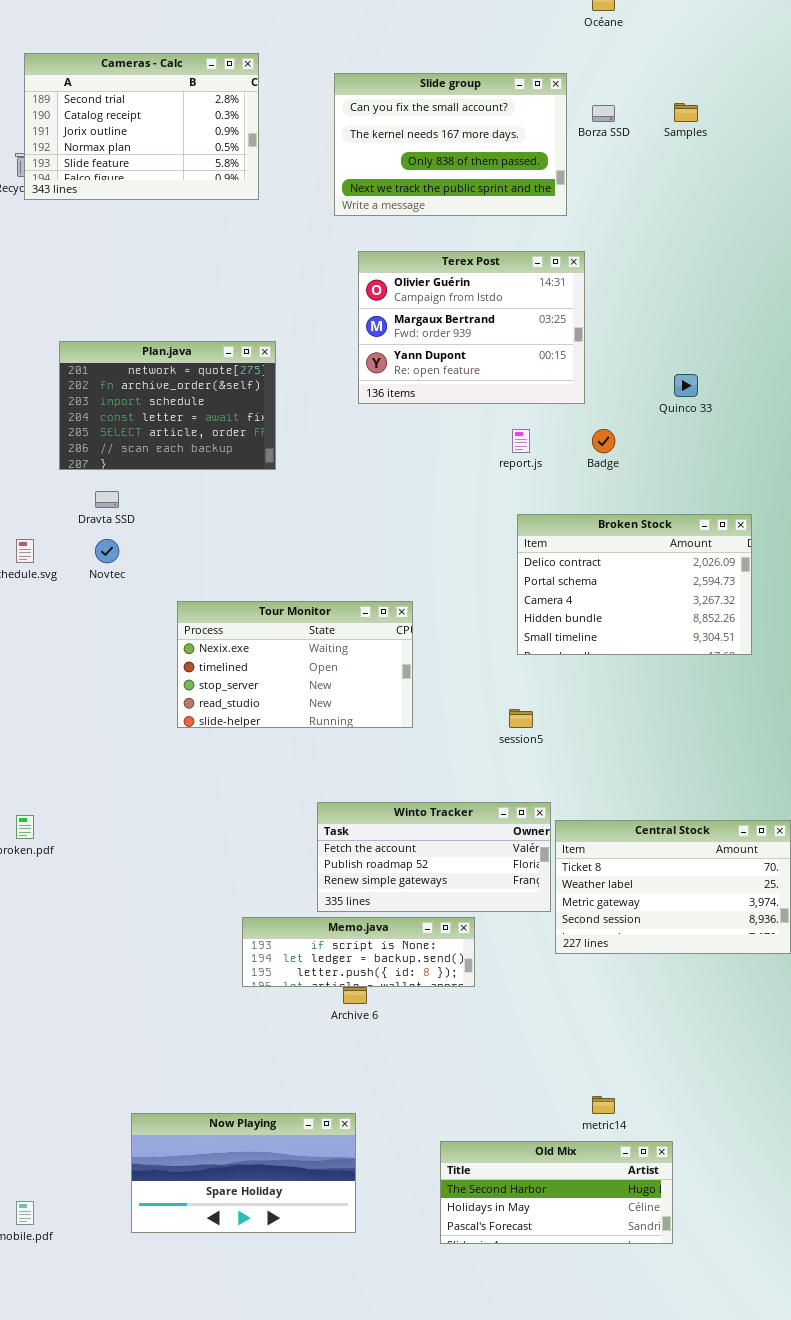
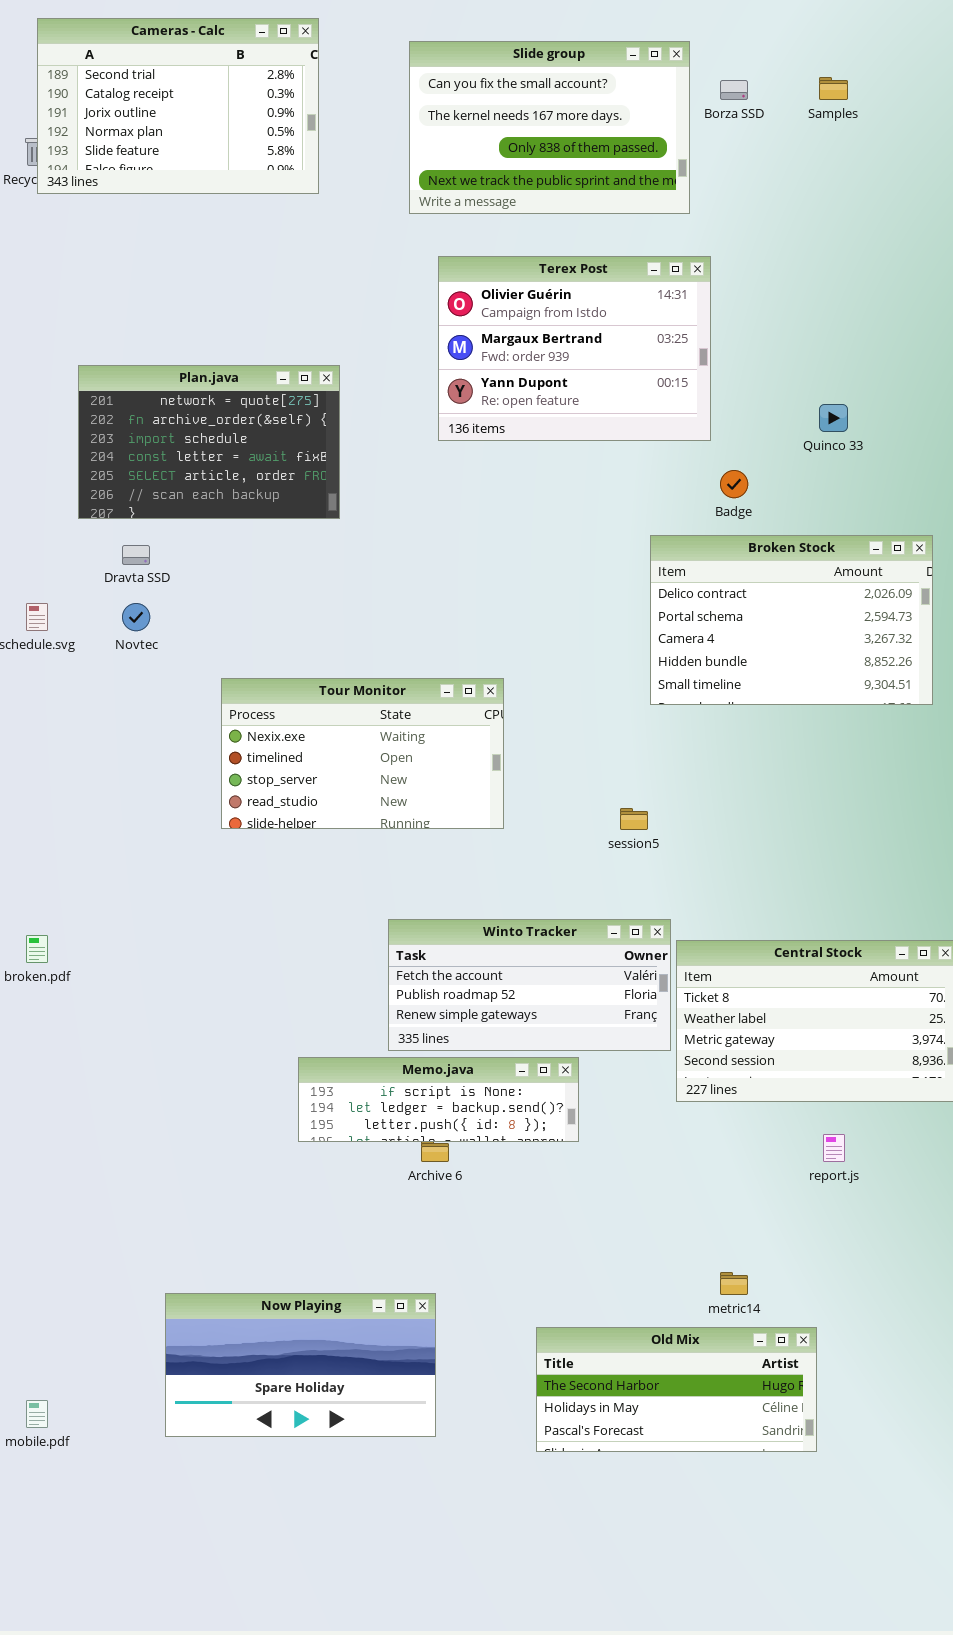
report.js: [512,429,530,453] -> [823,1134,845,1162], moved
Broken Stock: [517,514,752,655] -> [650,535,933,705], moved

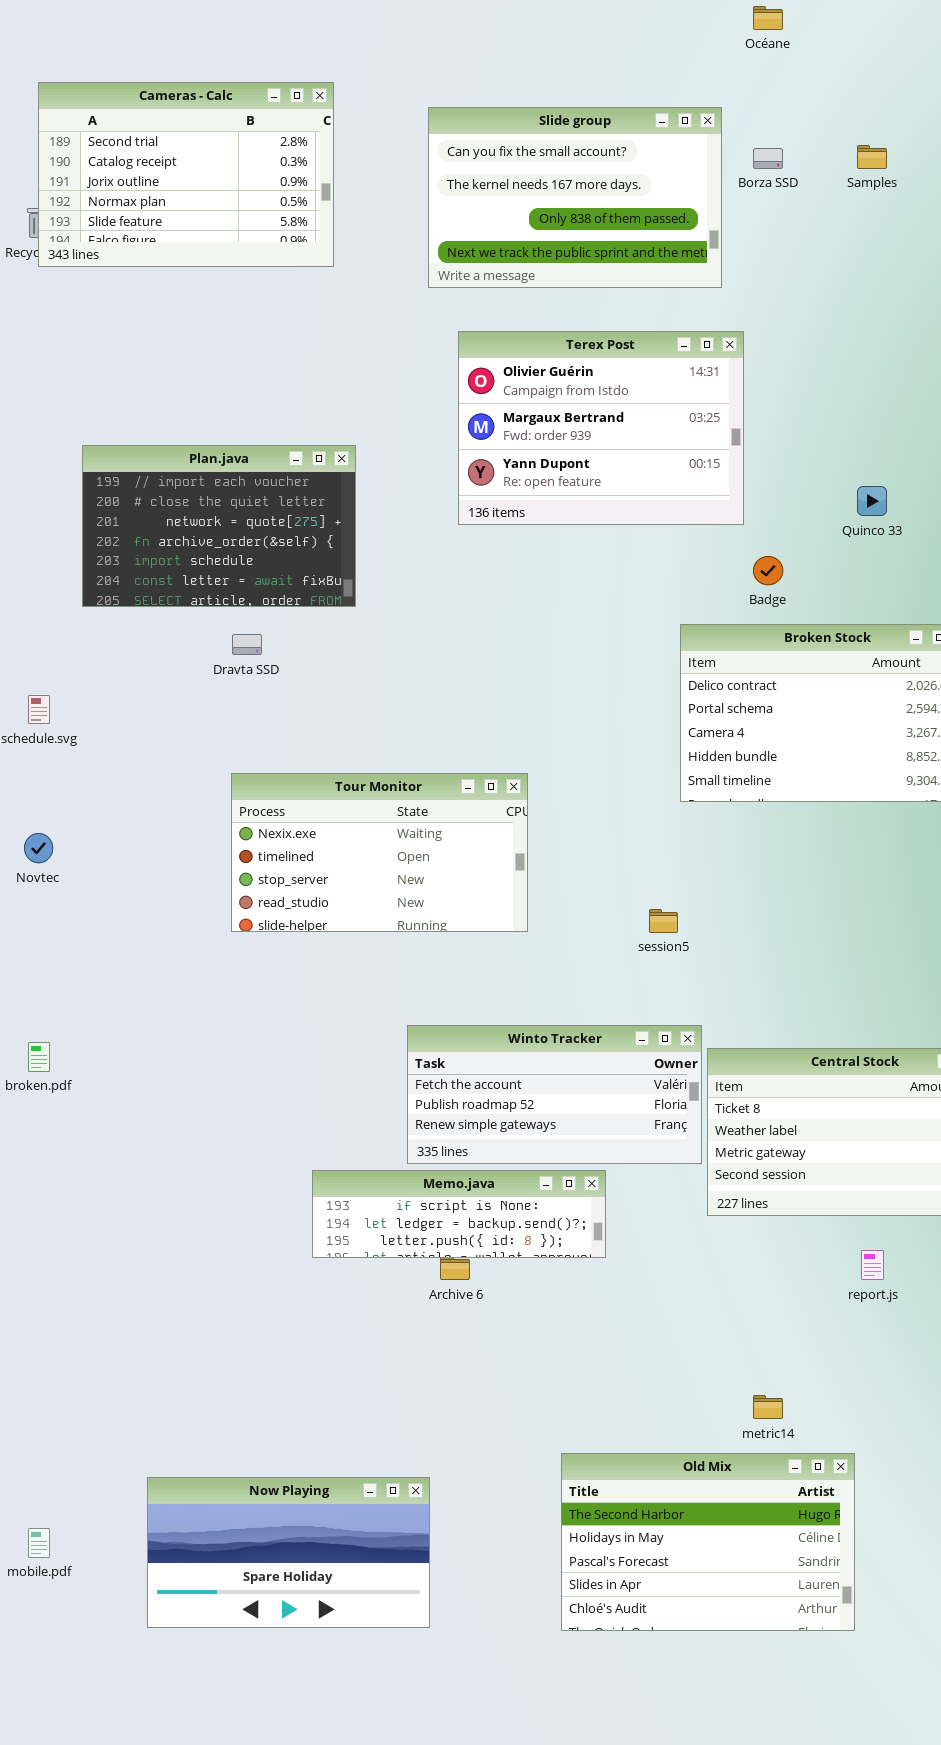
Plan.java: [78,365,340,519] -> [82,445,356,607], scrolled up 2 rows
Dravta SSD: [122,545,150,565] -> [232,634,262,655], moved
Novtec: [122,603,150,631] -> [24,833,53,863], moved
Now Playing: [165,1293,436,1437] -> [147,1477,430,1628], moved
Old Mix: [536,1327,817,1452] -> [561,1453,855,1631], resized

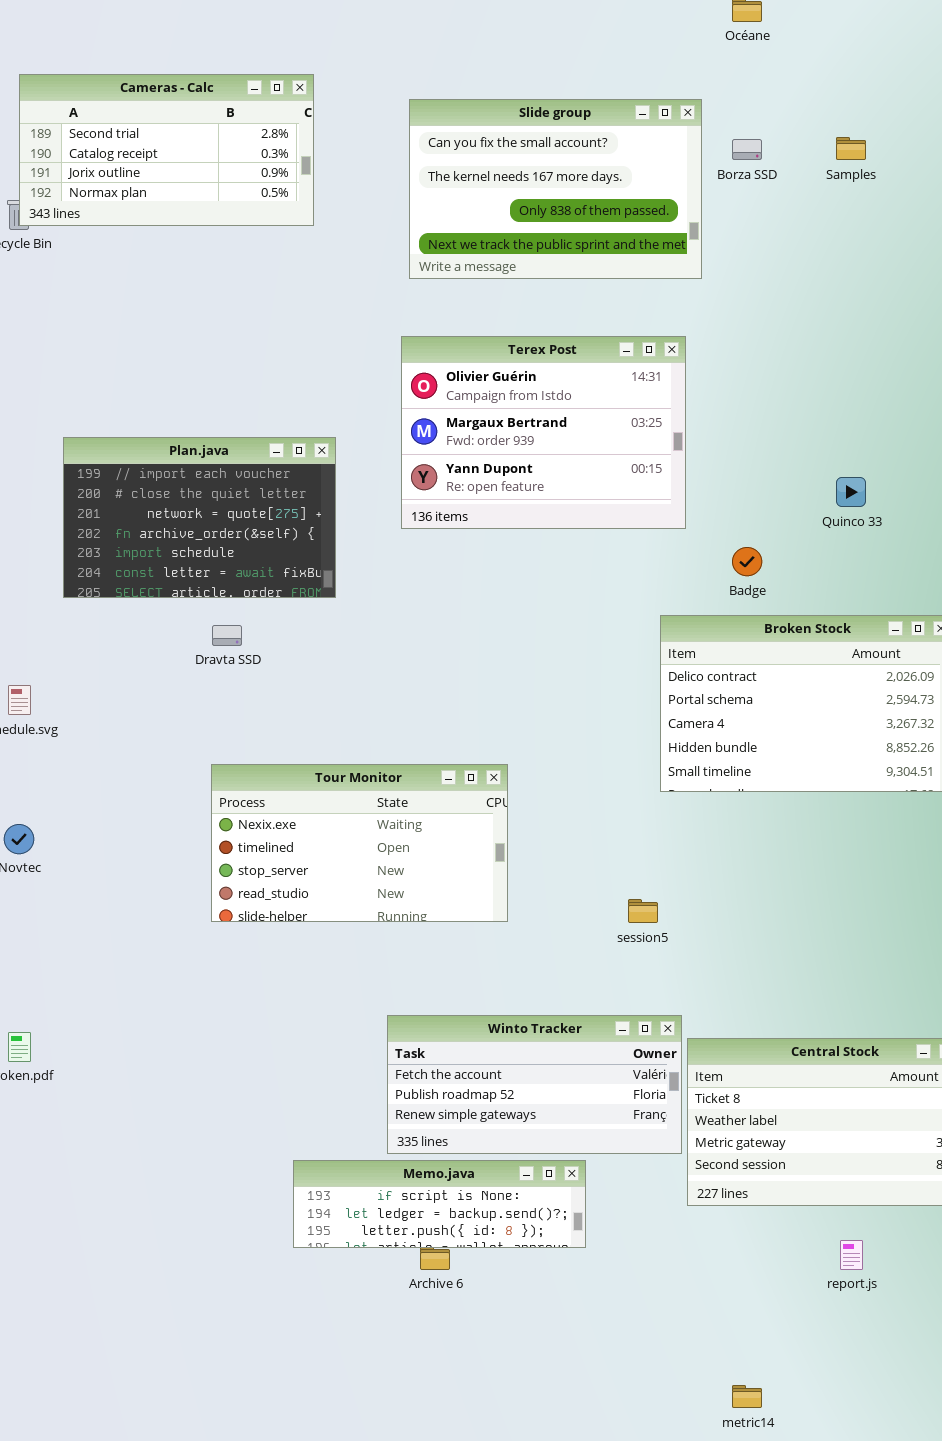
Cameras - Calc: [38,82,334,267] -> [19,74,314,226], resized
Terex Post: [458,331,744,525] -> [401,336,686,529], moved

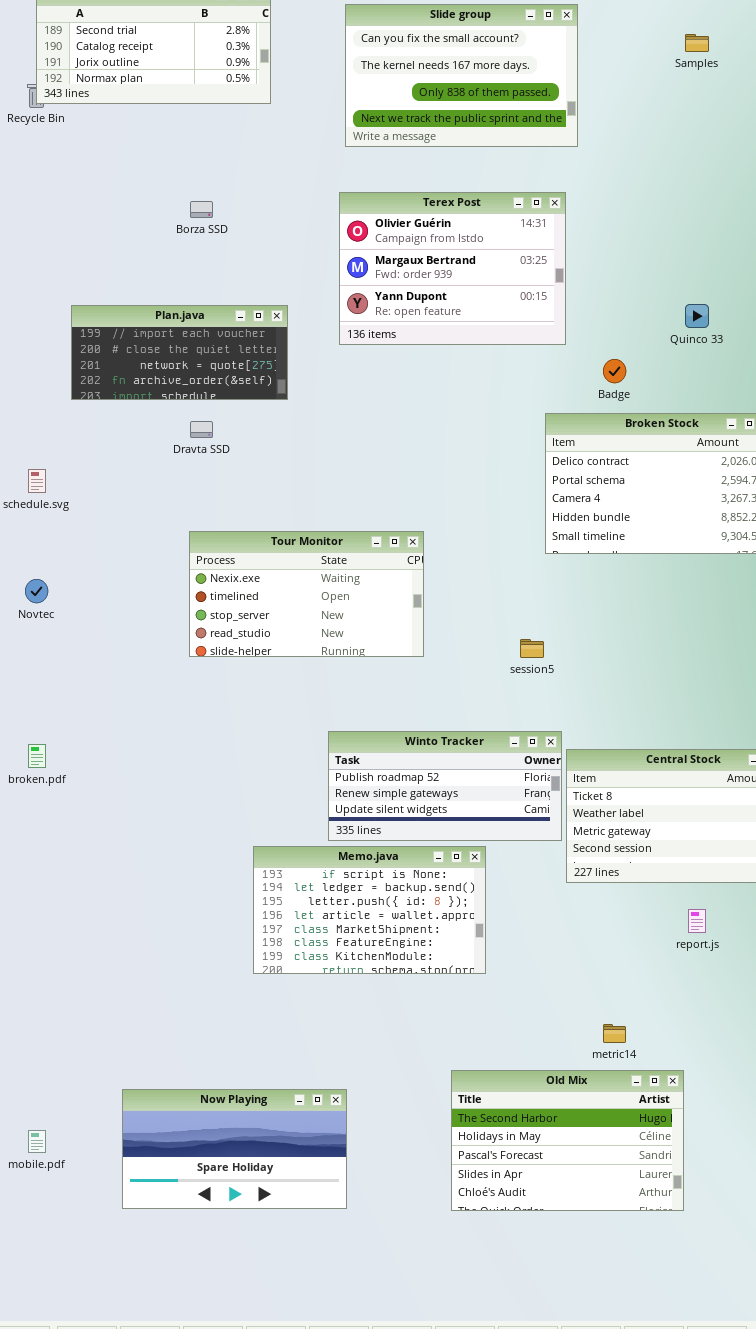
Borza SSD: [732,139,762,160] -> [190,201,213,218], moved
Plan.java: [63,437,336,598] -> [71,305,288,400], resized
Winto Tracker: [387,1015,682,1154] -> [328,731,562,841], scrolled down 1 row
Memo.java: [293,1160,586,1248] -> [253,846,486,974], resized

